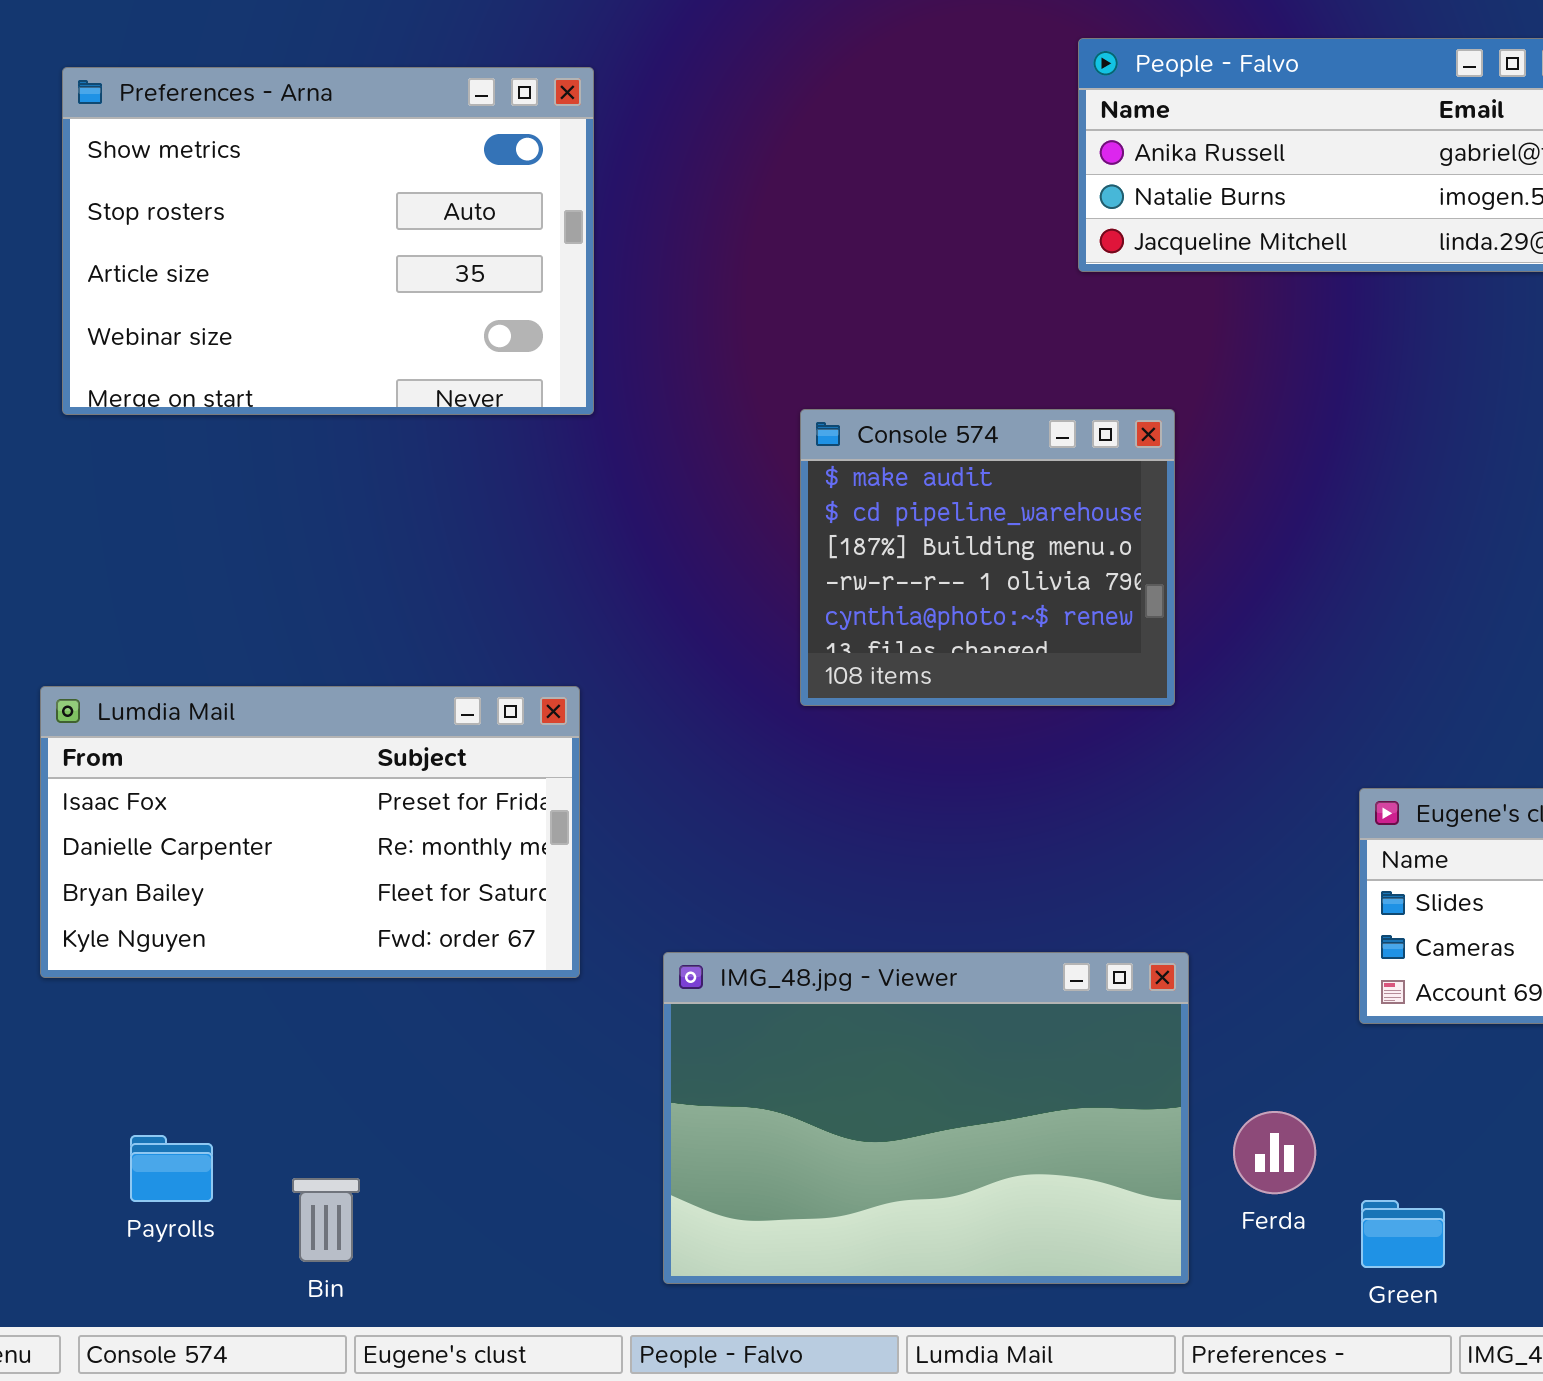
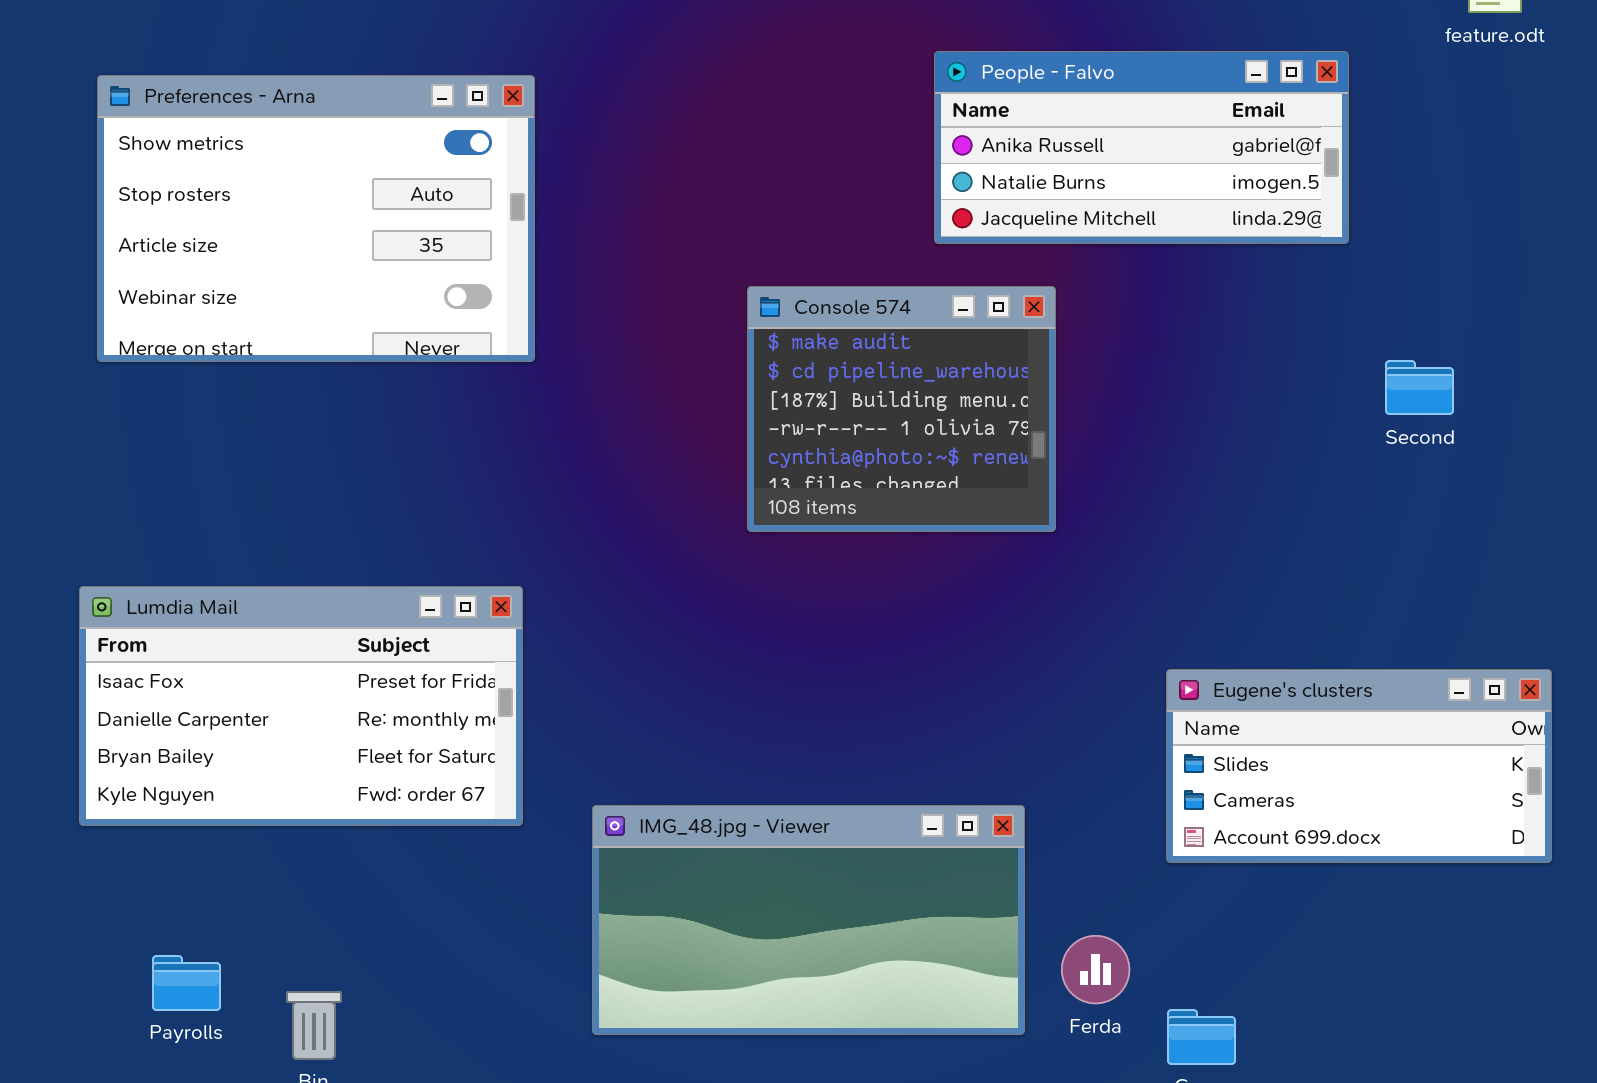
Console 574: [800,409,1175,706] -> [747,286,1056,532], moved
IMG_48.jpg - Viewer: [663,952,1189,1284] -> [592,805,1025,1035], resized

